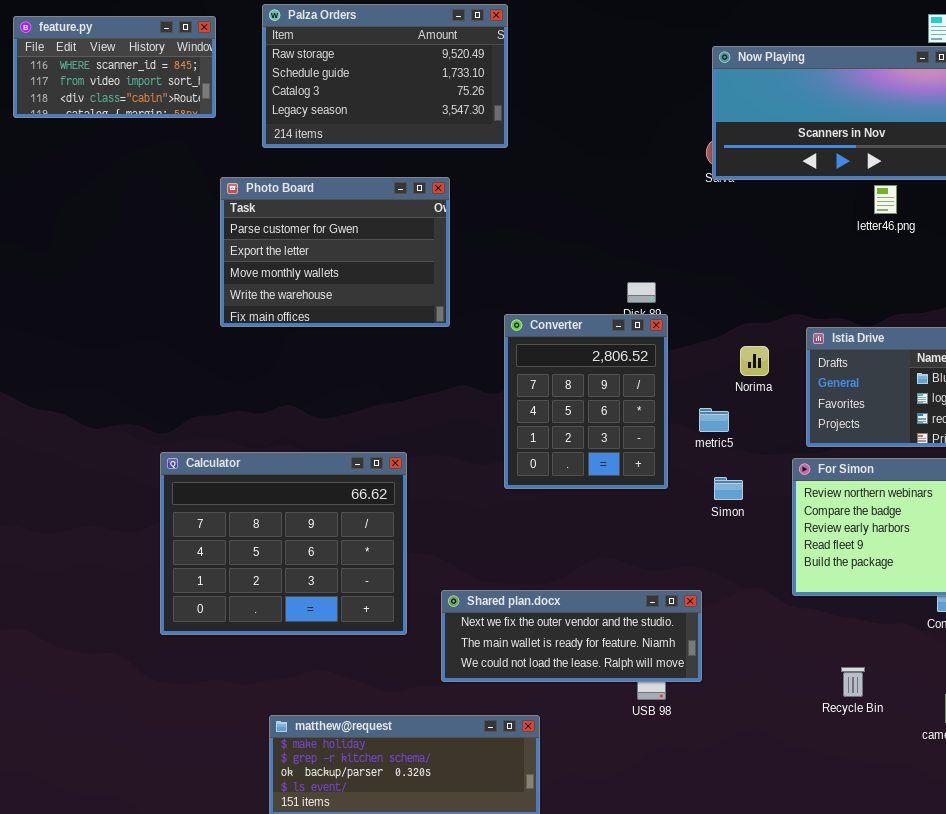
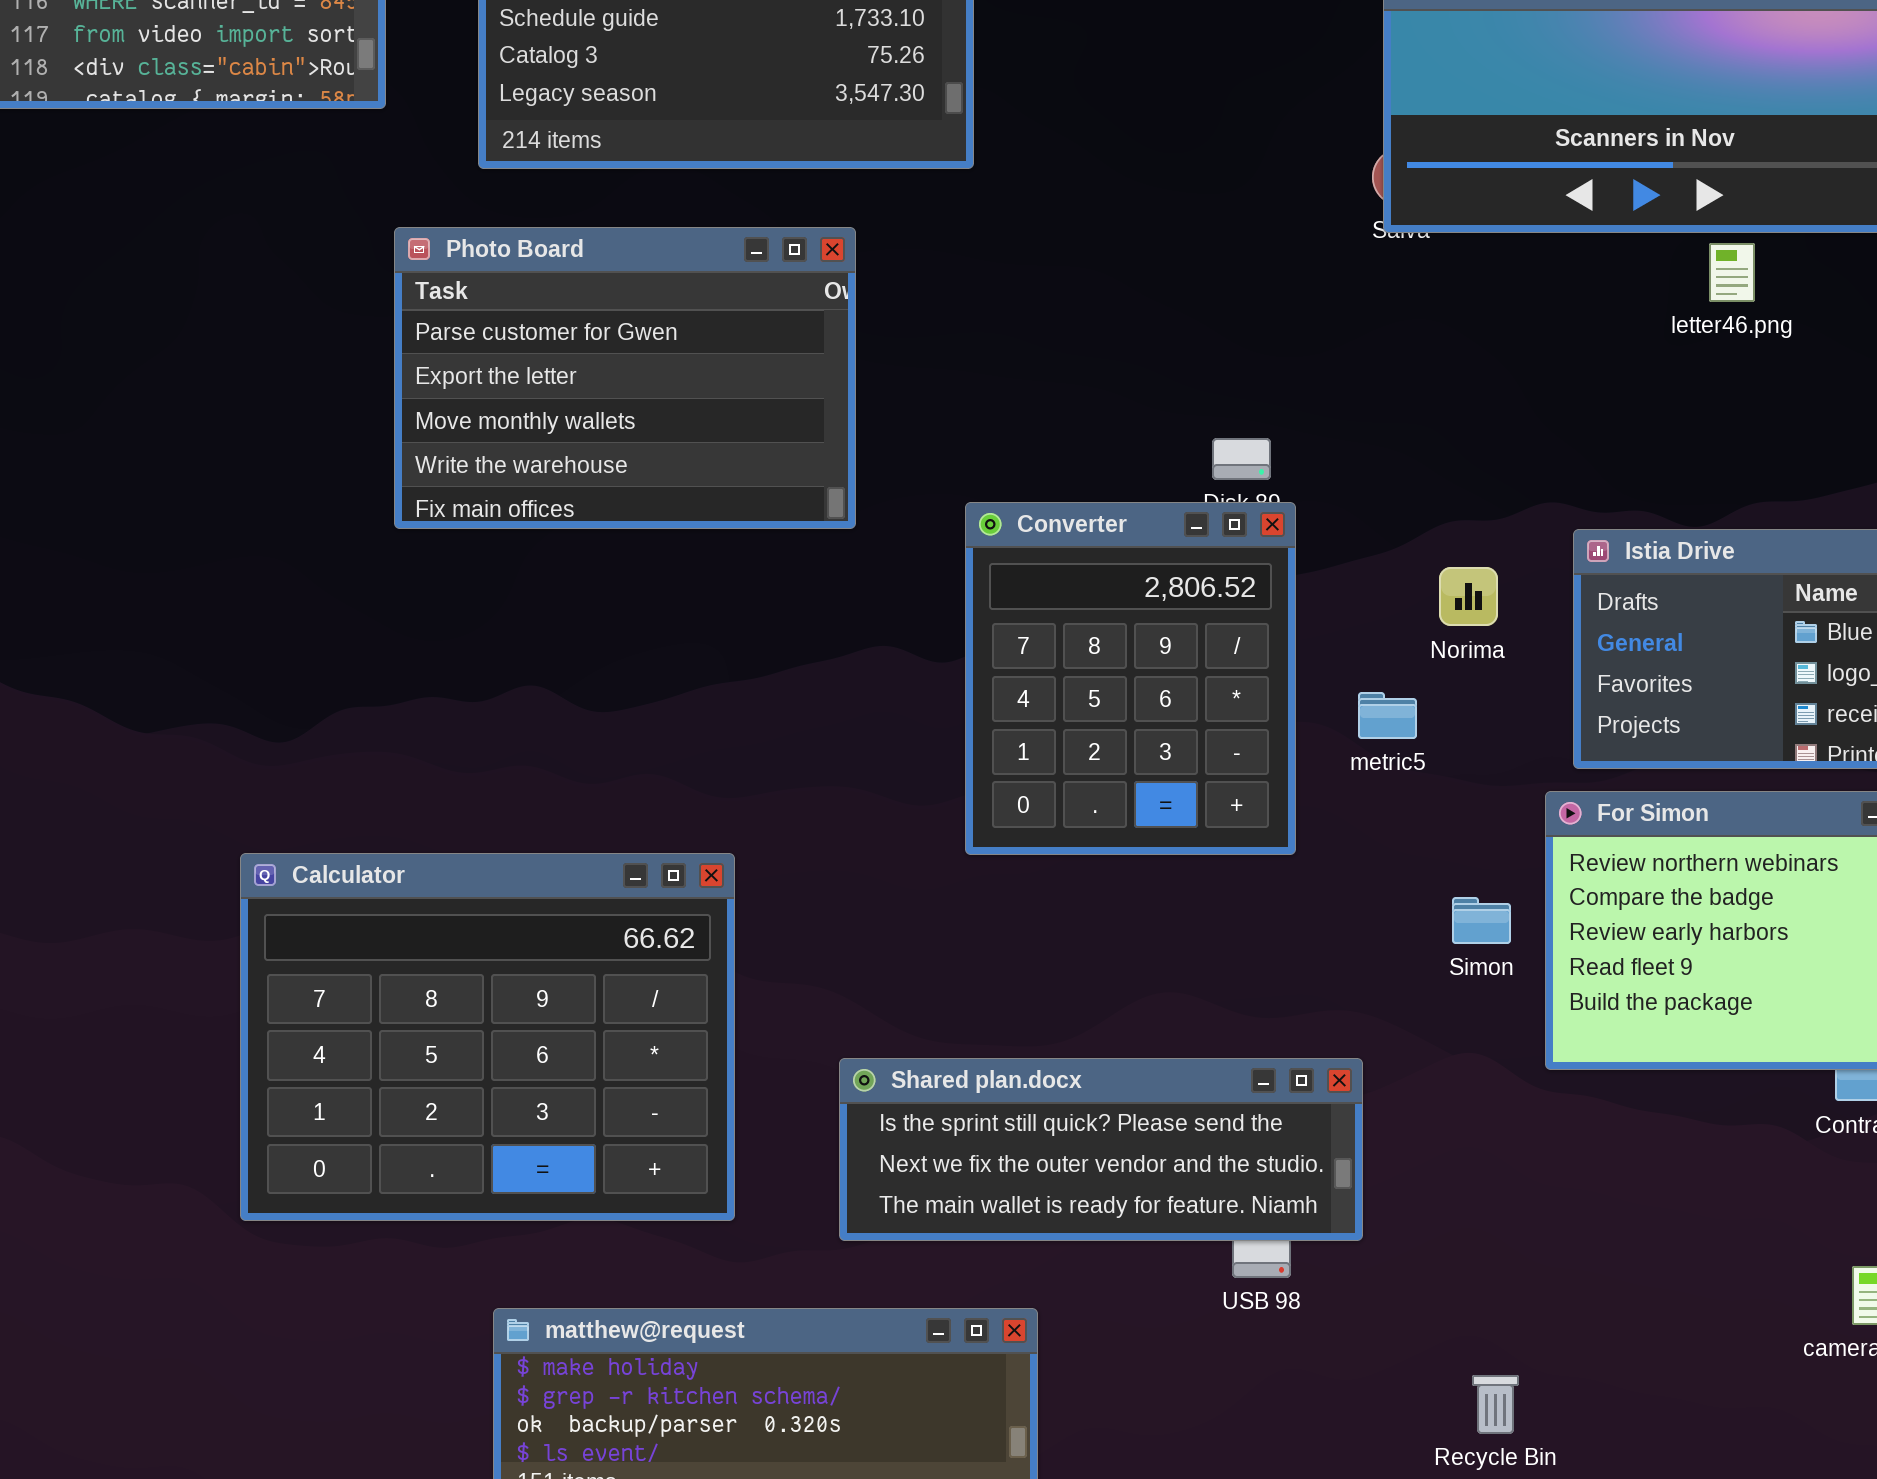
Calculator: [160,452,407,635] -> [240,853,735,1221], moved
Simon: [714,477,743,500] -> [1452,897,1511,944], moved
Shared plan.docx: [441,590,702,682] -> [839,1058,1363,1241], scrolled up 1 row
Recycle Bin: [841,667,865,697] -> [1472,1375,1519,1434], moved

